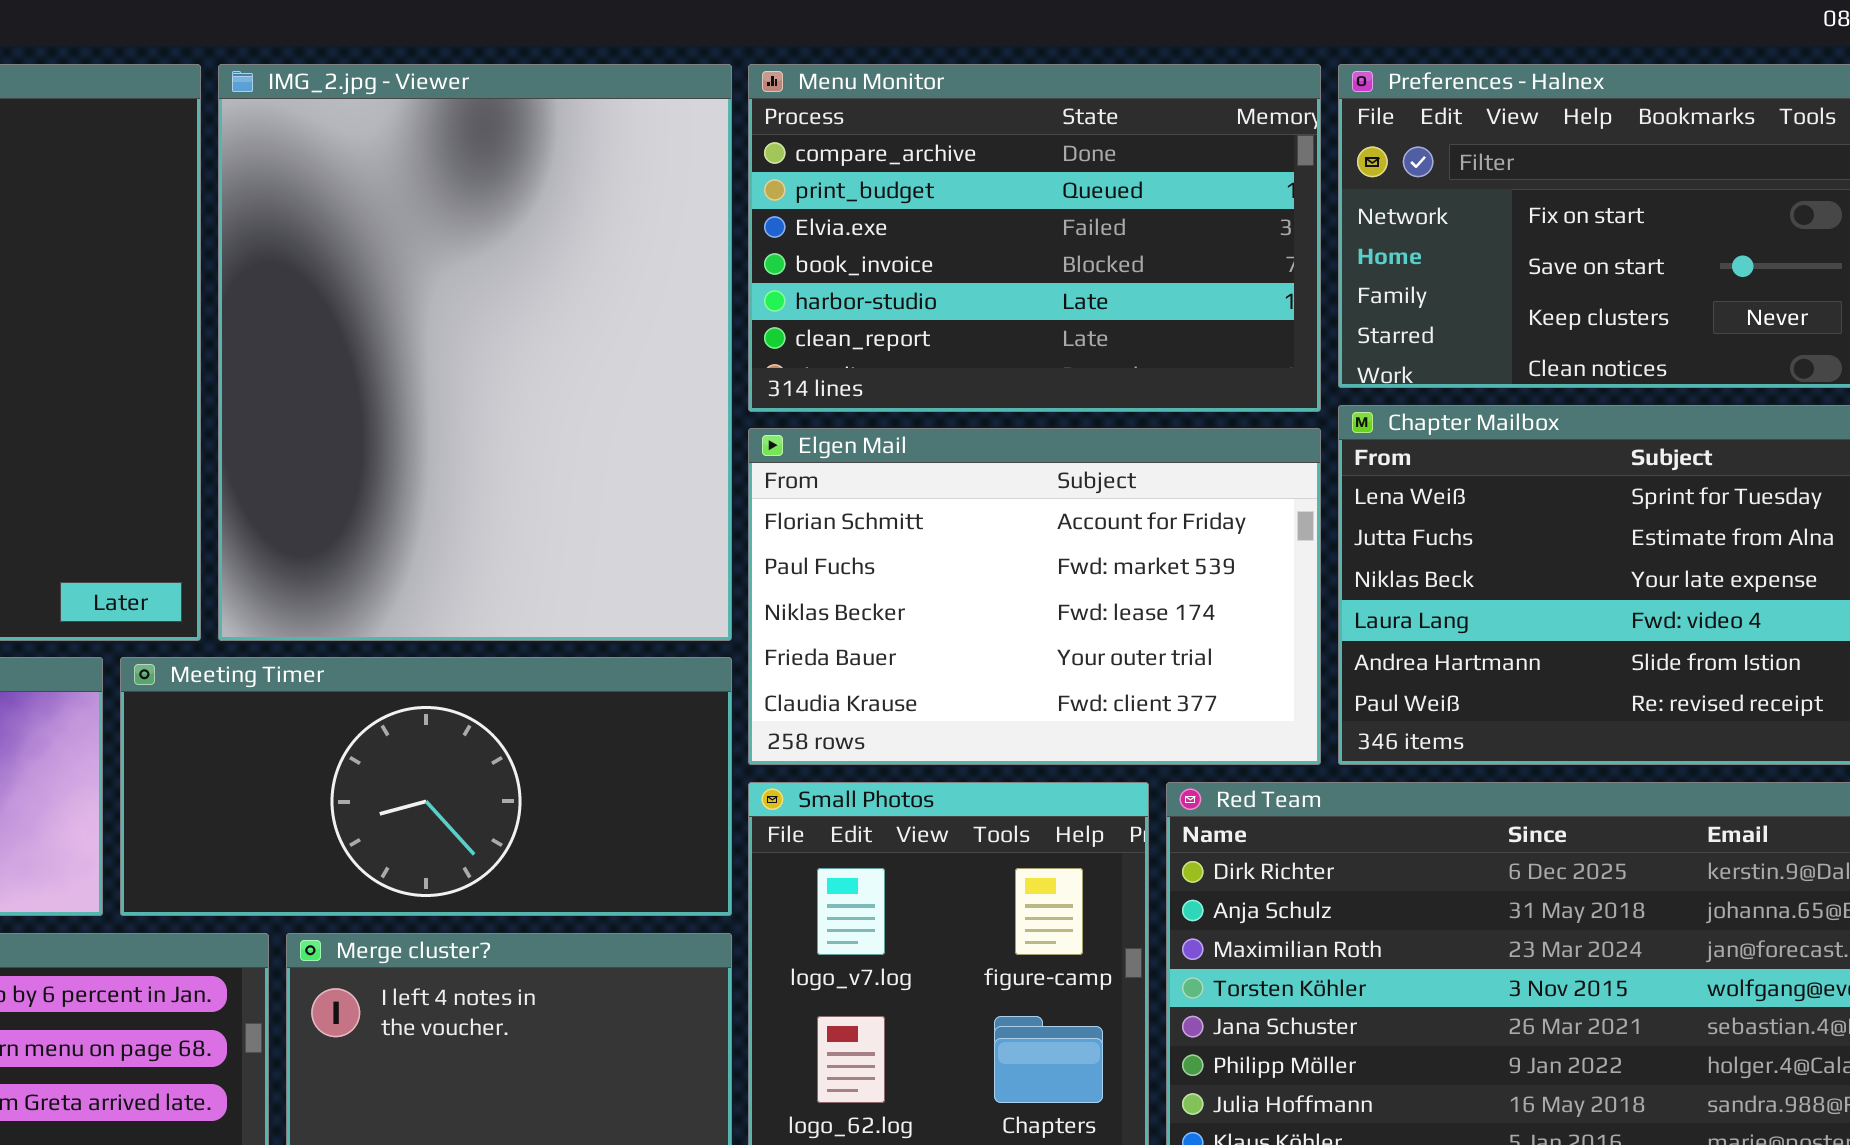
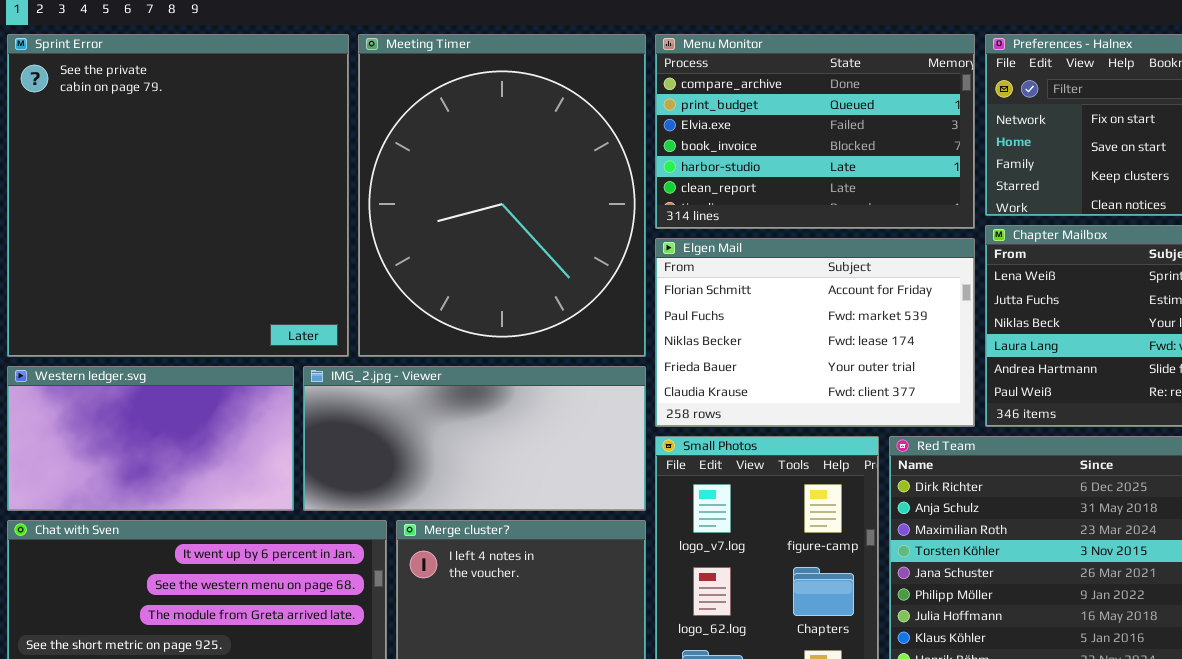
IMG_2.jpg - Viewer: [218,64,732,641] -> [303,366,646,511], moved, resized
Meeting Timer: [120,657,732,916] -> [358,34,646,357], moved, resized

